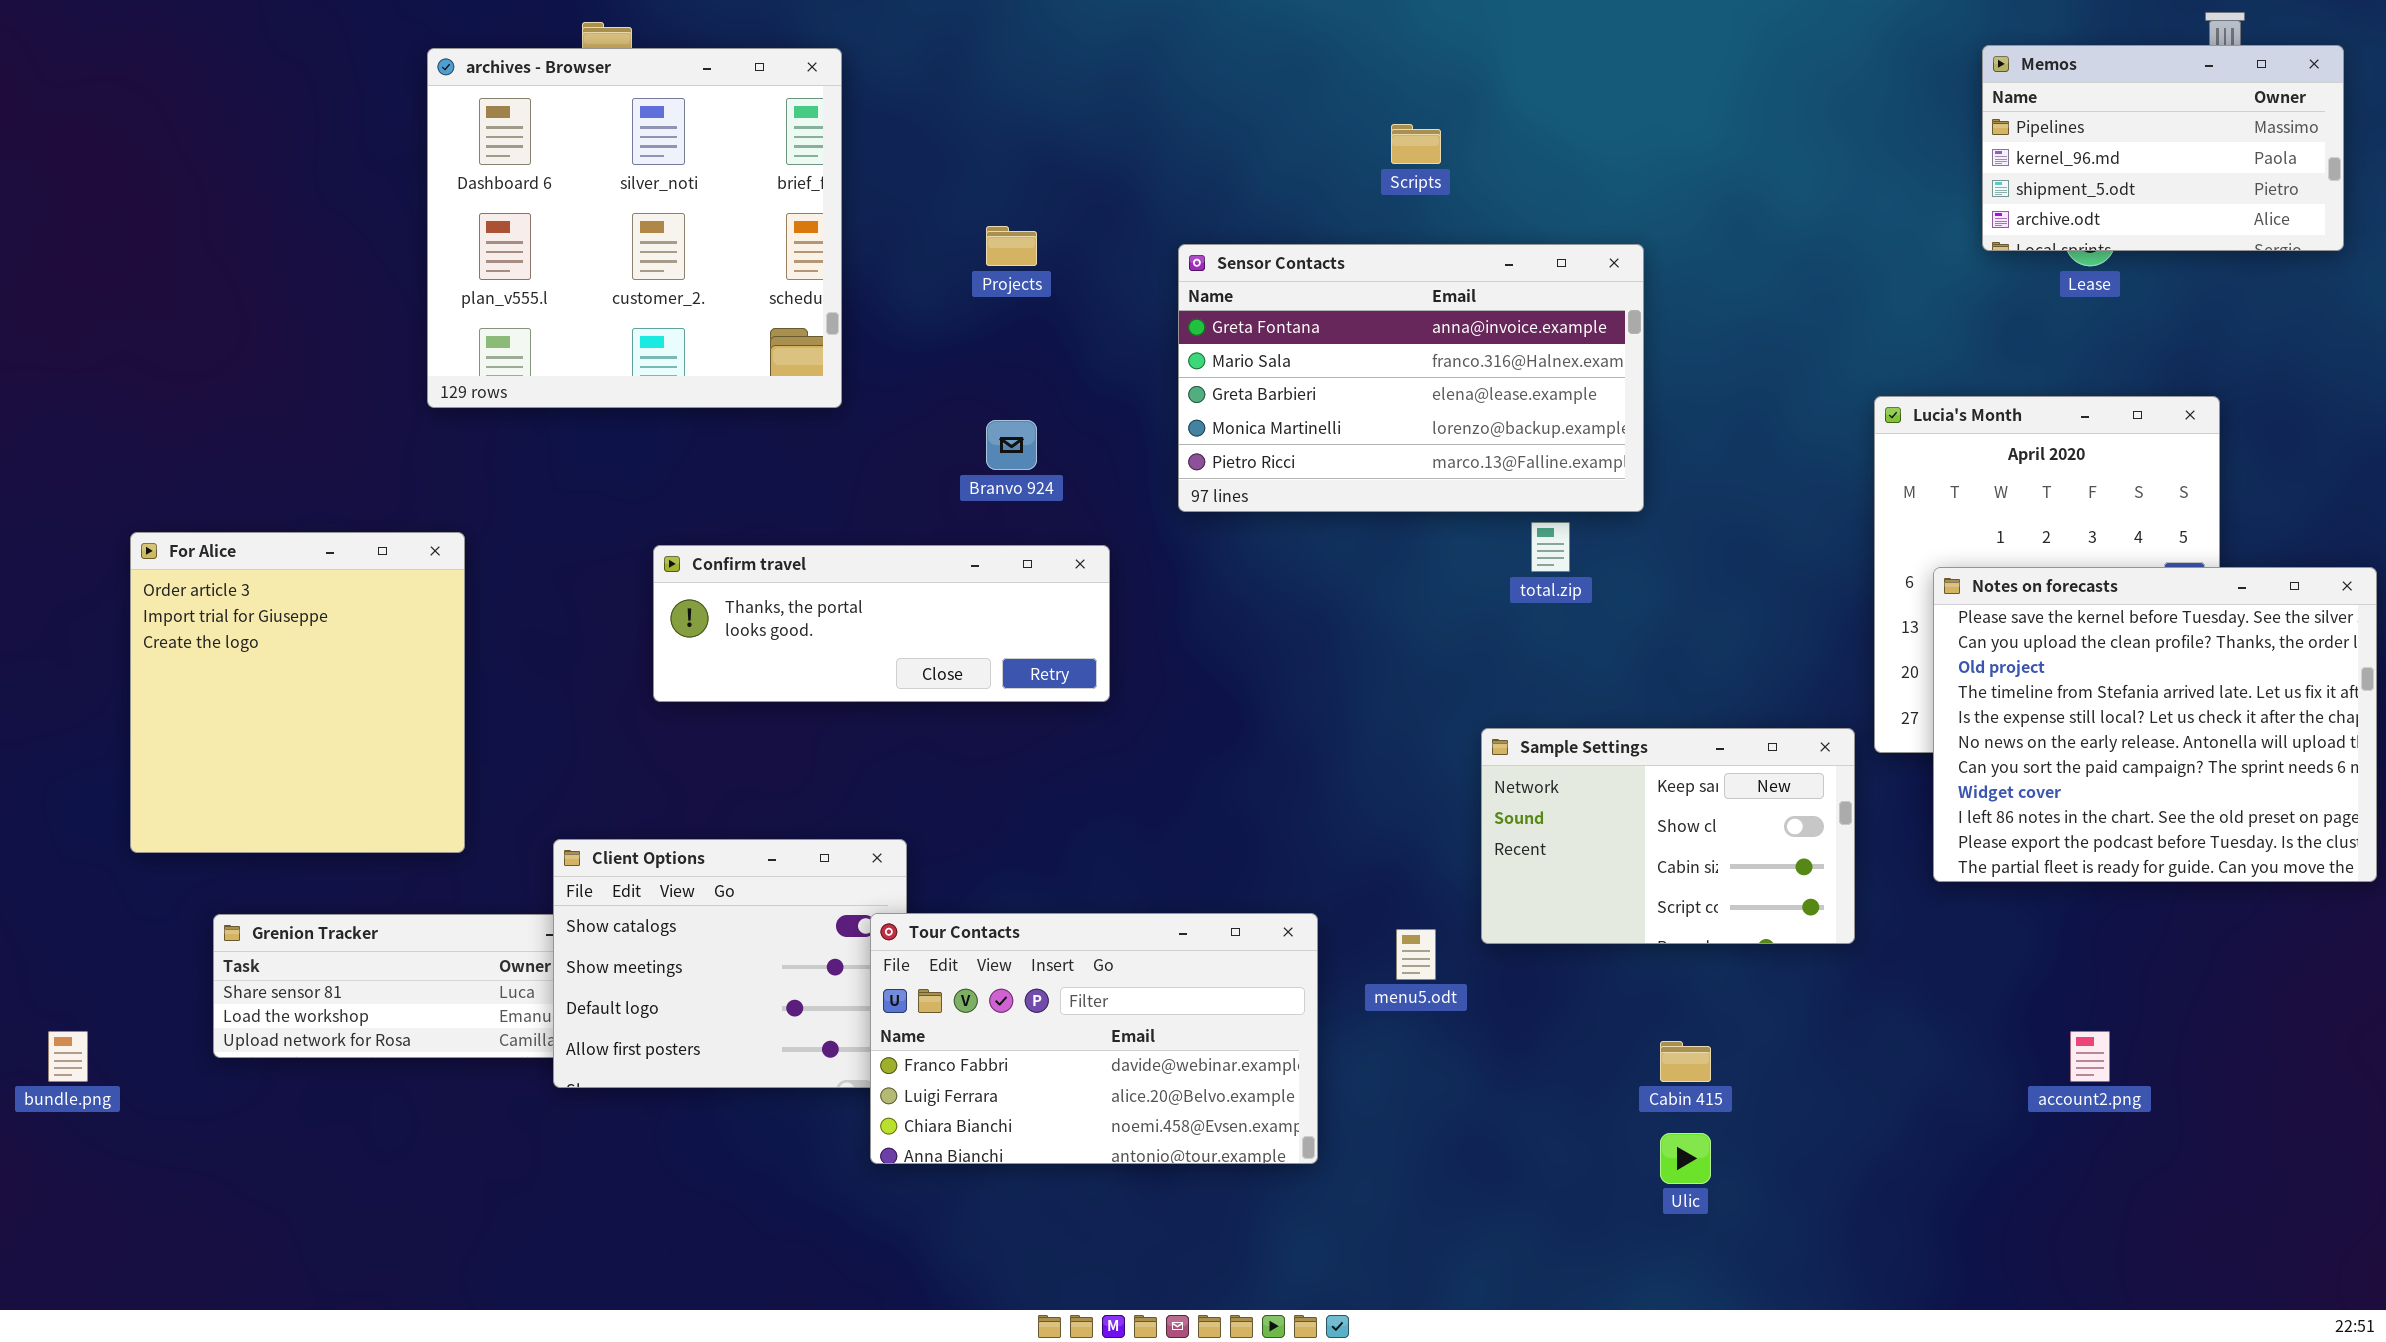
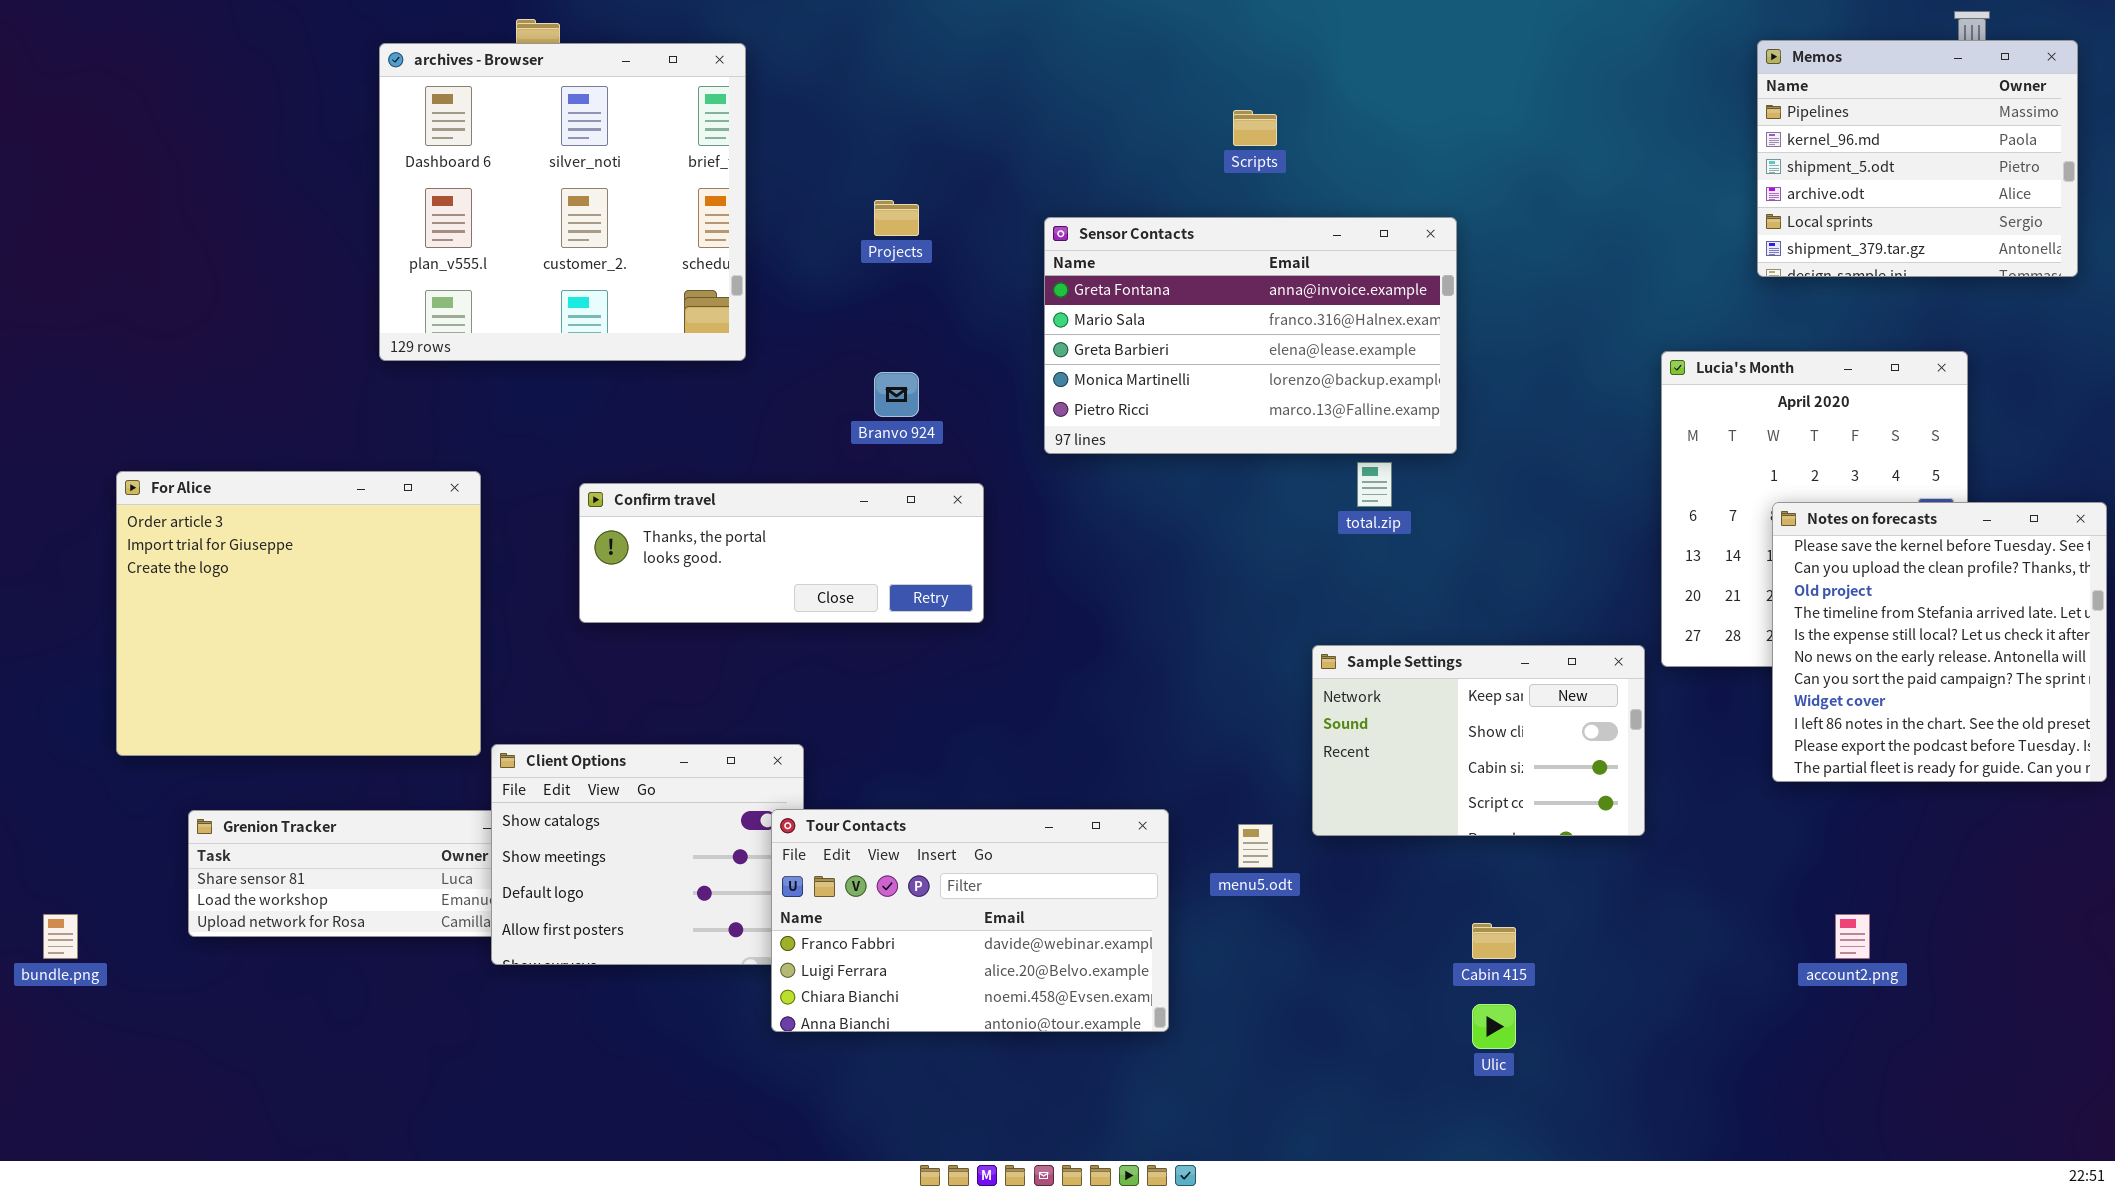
Memos: [1982,45,2344,251] -> [1757,40,2078,277], resized
For Alice: [130,532,465,853] -> [116,471,481,756], resized
Notes on forecasts: [1933,567,2377,882] -> [1772,502,2107,782], resized

